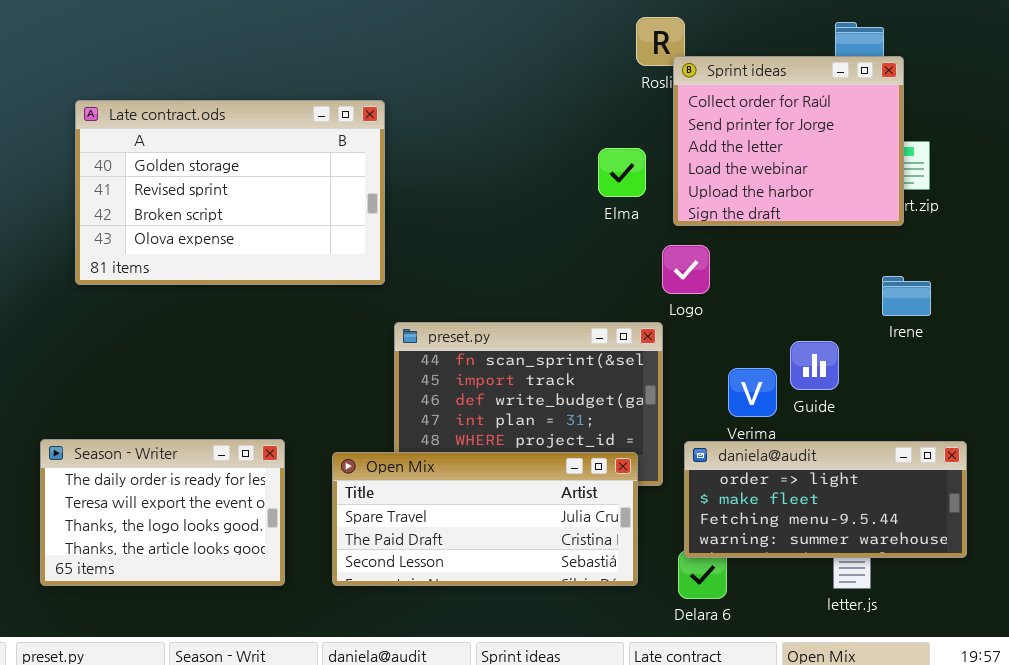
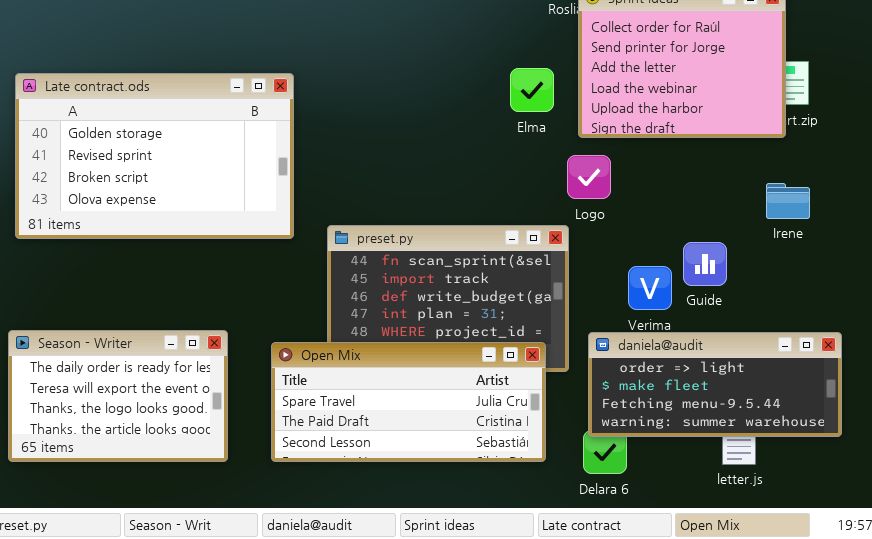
Late contract.ods: [75,100,385,285] -> [15,73,294,239], moved

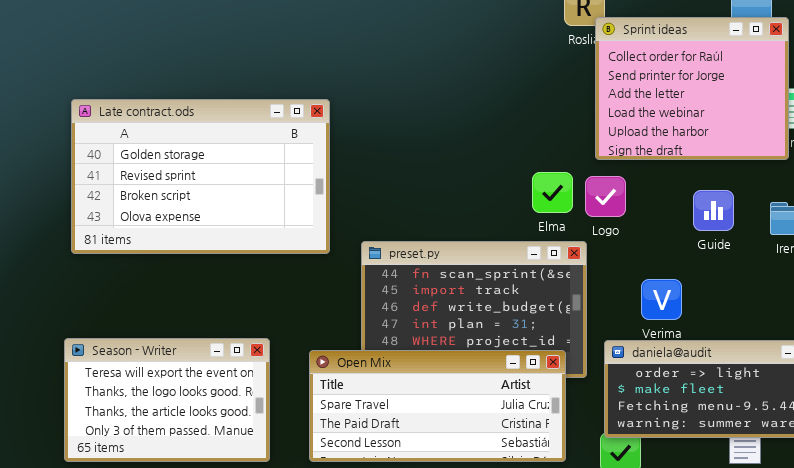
Elma: [510,68,554,112] -> [532,172,573,213], moved
Guide: [683,242,727,286] -> [693,190,734,231], moved
Season - Writer: [8,330,228,462] -> [64,338,270,462], scrolled down 1 row

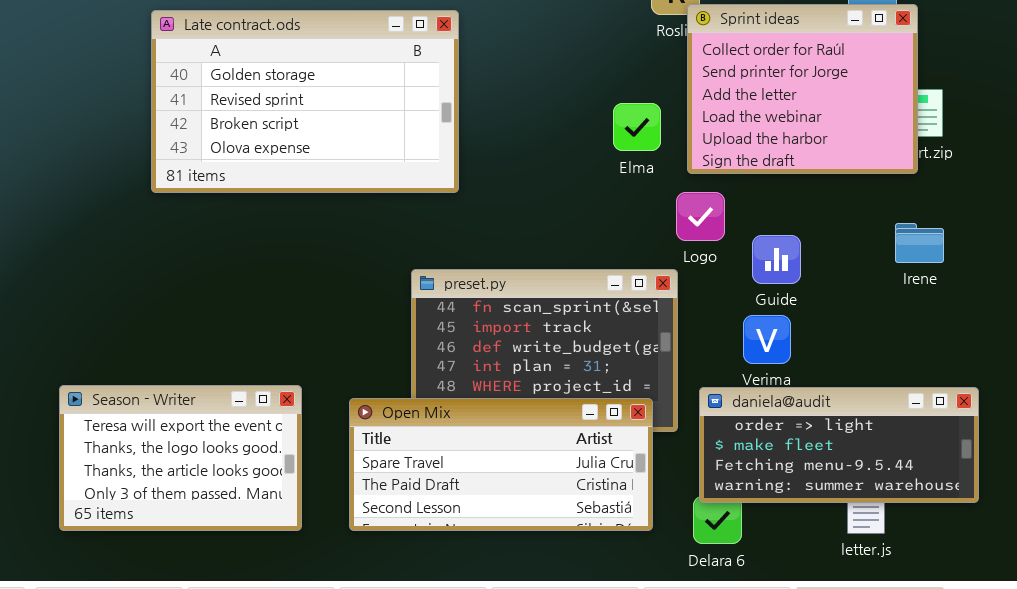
Late contract.ods: [71,99,330,254] -> [151,10,459,193], moved
Elma: [532,172,573,213] -> [613,103,661,151], moved
Guide: [693,190,734,231] -> [752,235,801,284], moved

